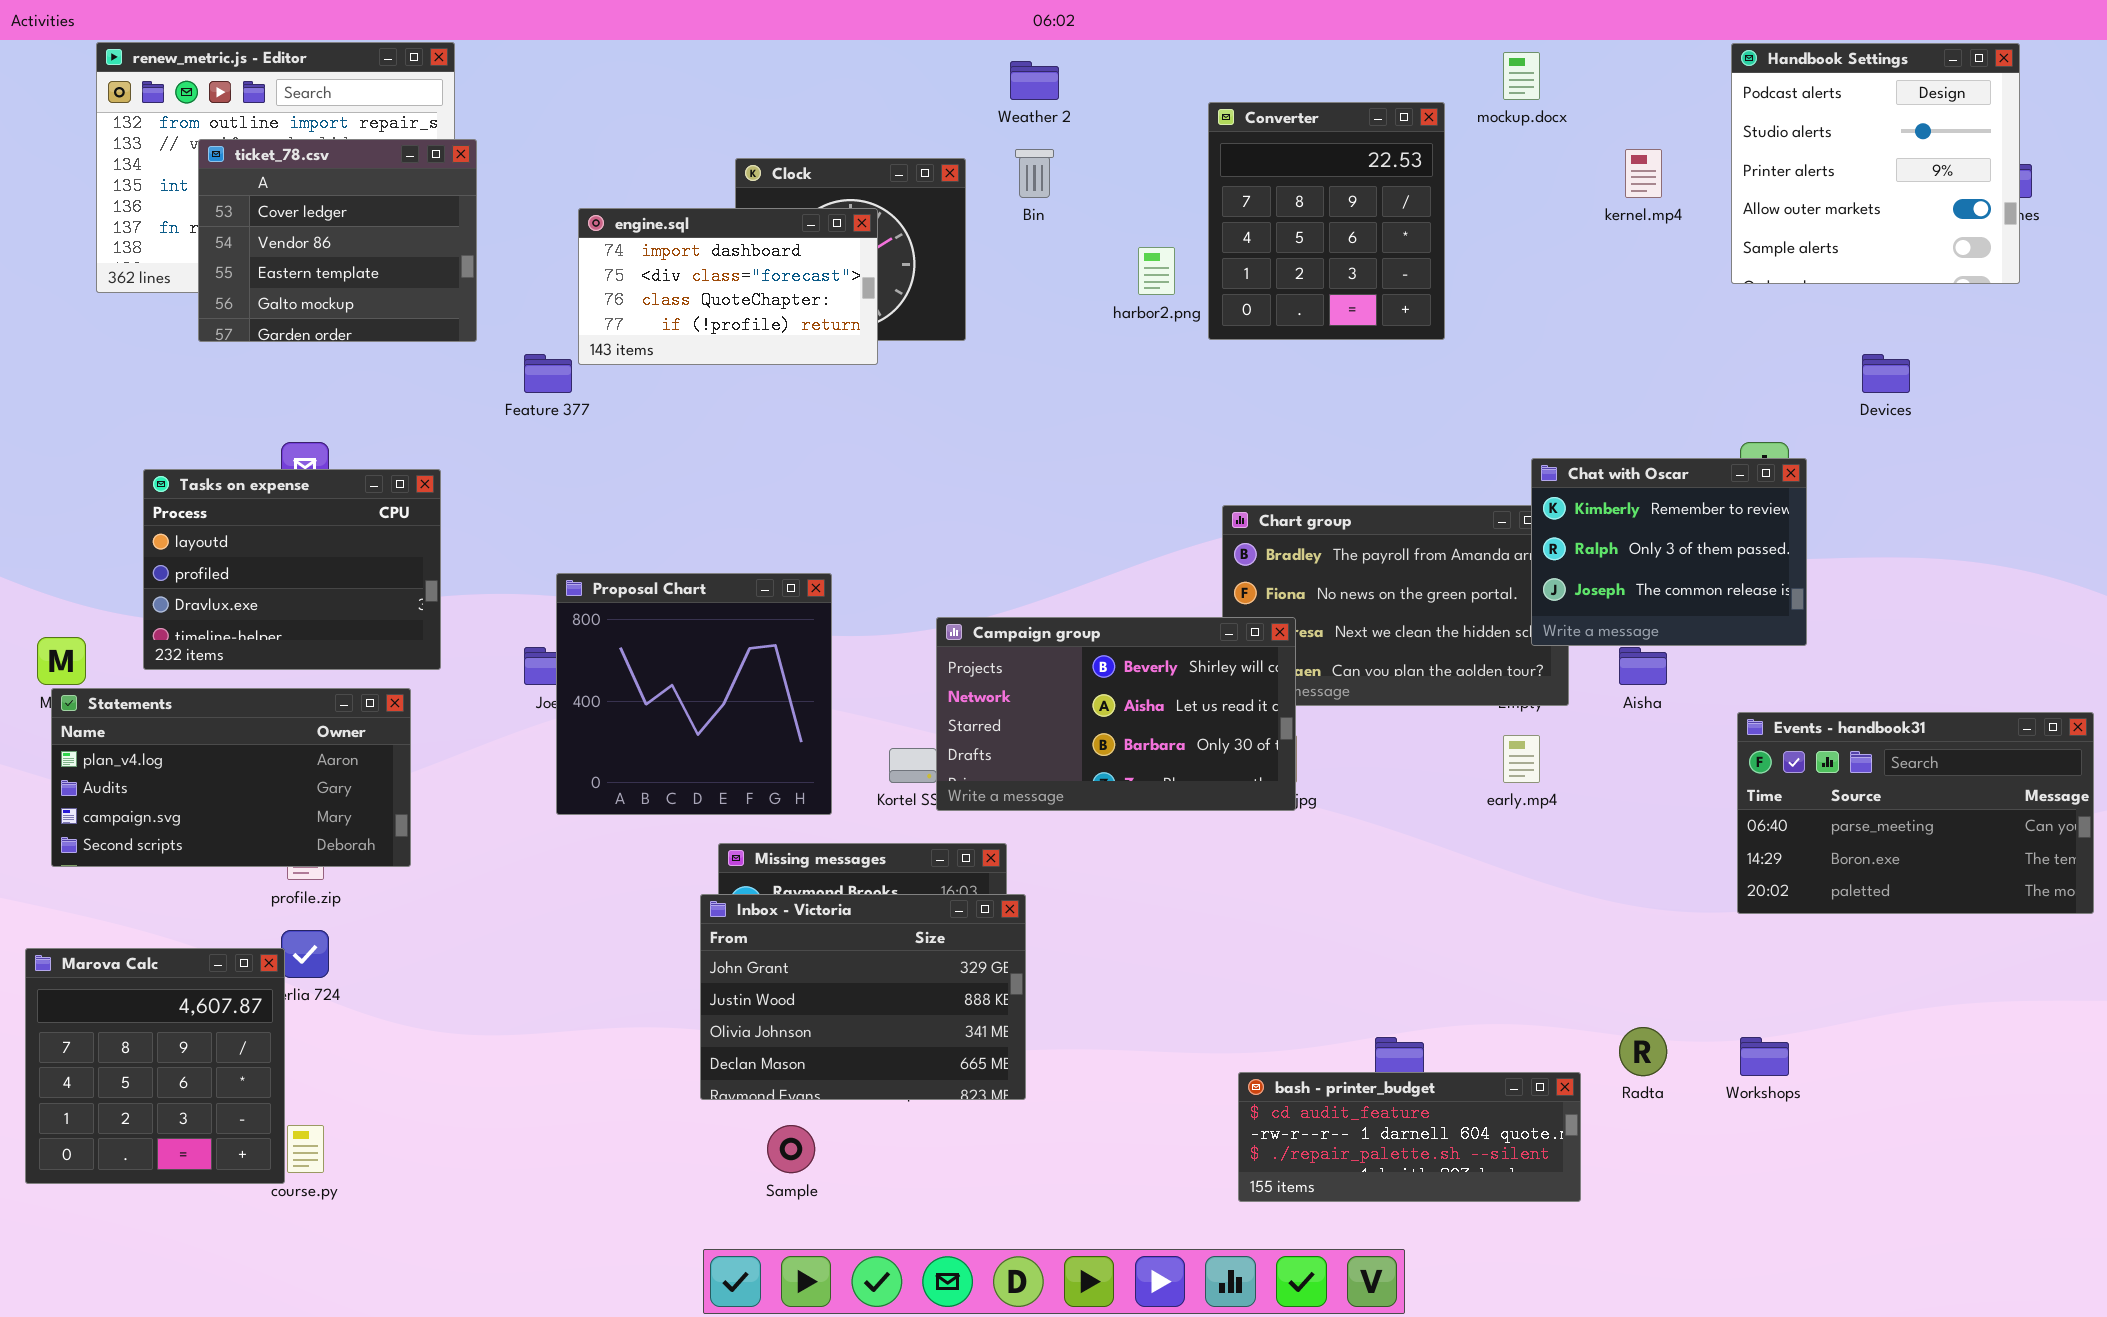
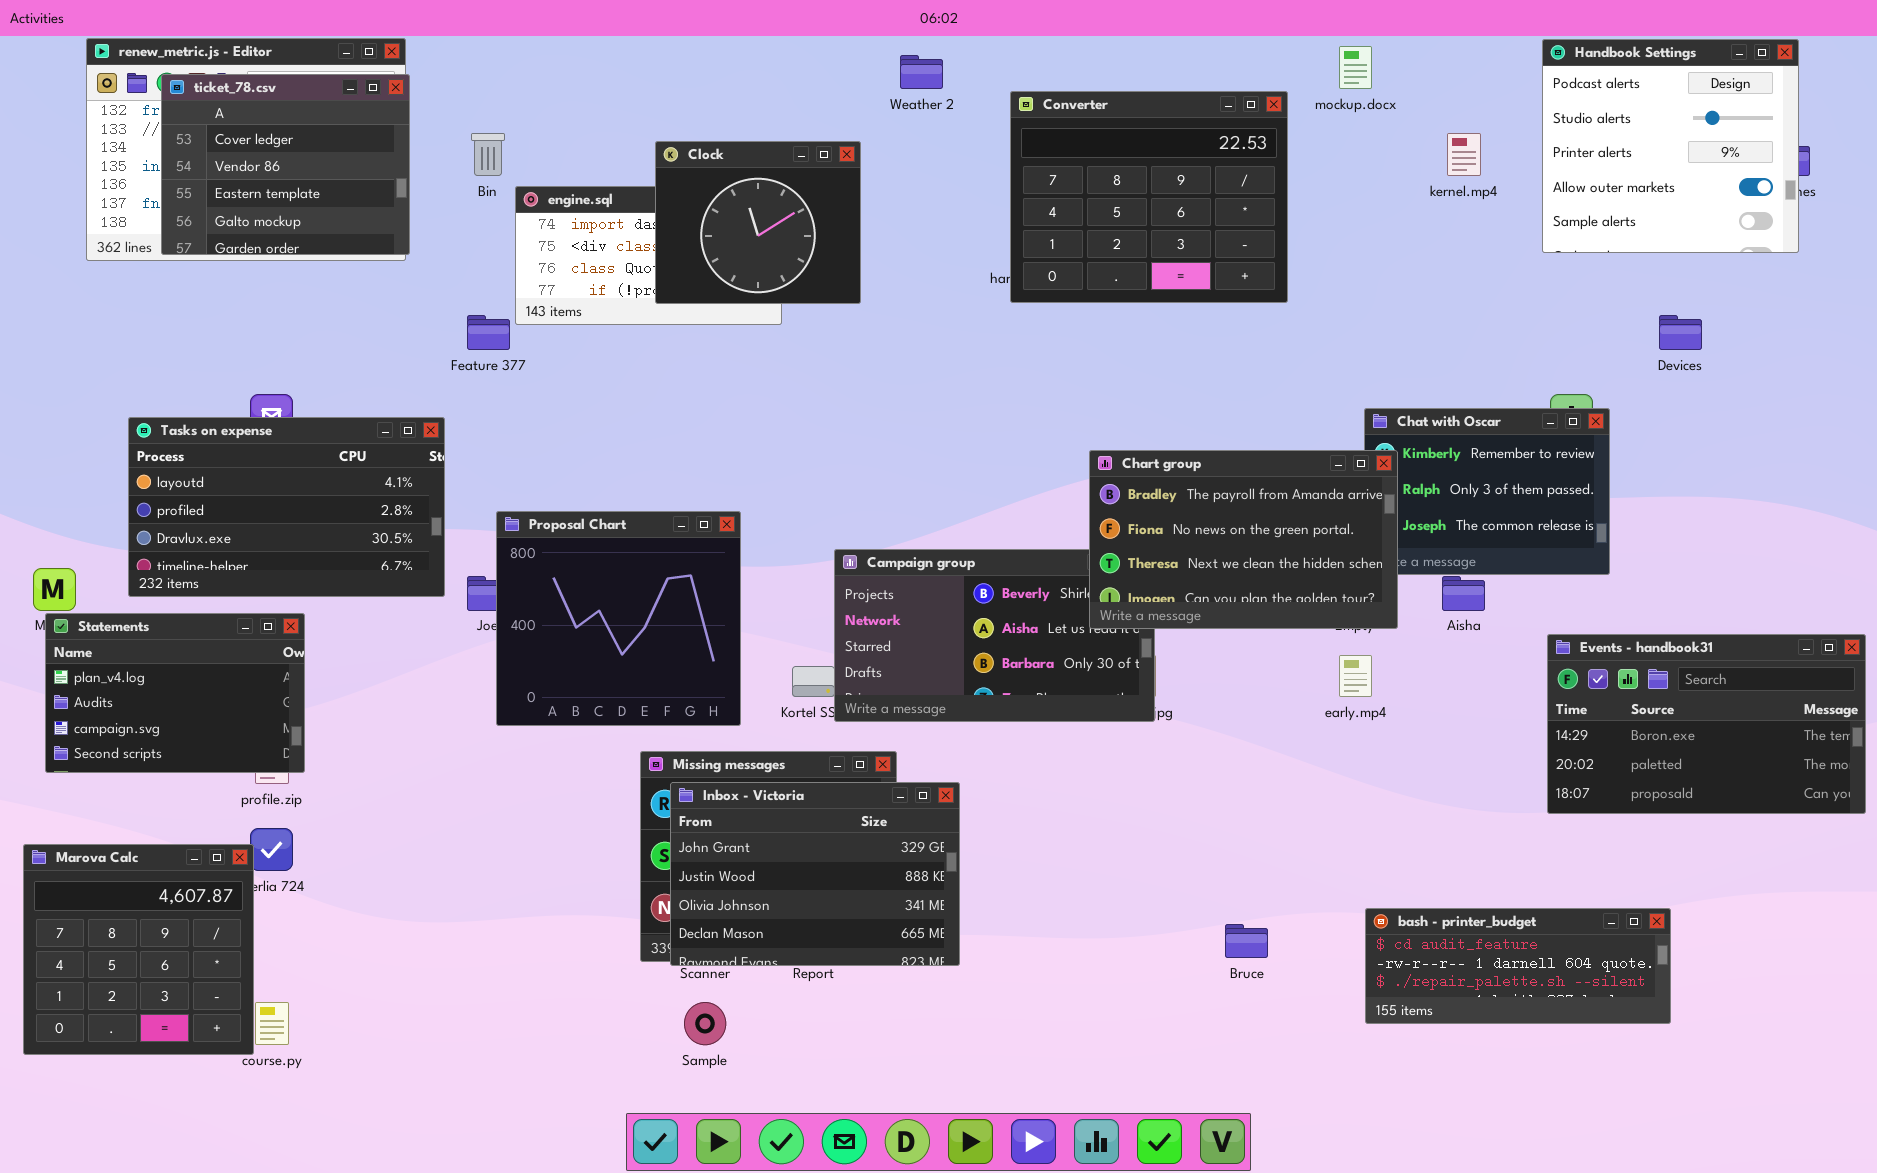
Converter: [1208,102,1445,340] -> [1010,91,1288,303], resized
ticket_78.csv: [198,139,477,342] -> [161,74,410,255], moved
Bin: [1015,149,1054,198] -> [471,133,505,176], moved
Clock: [735,158,966,341] -> [655,141,861,304], raised
Tasks on expense: [143,469,441,670] -> [128,417,445,597], resized
Chart group: [1222,505,1569,706] -> [1089,450,1398,629], raised
Statements: [51,688,411,867] -> [45,613,305,773], resized
Events - handbook31: [1737,712,2094,914] -> [1547,634,1866,814], scrolled down 1 row
Inbox - Victoria: [700,894,1026,1100] -> [670,782,960,966], moved
bash - printer_budget: [1238,1072,1581,1202] -> [1365,908,1671,1024], moved

